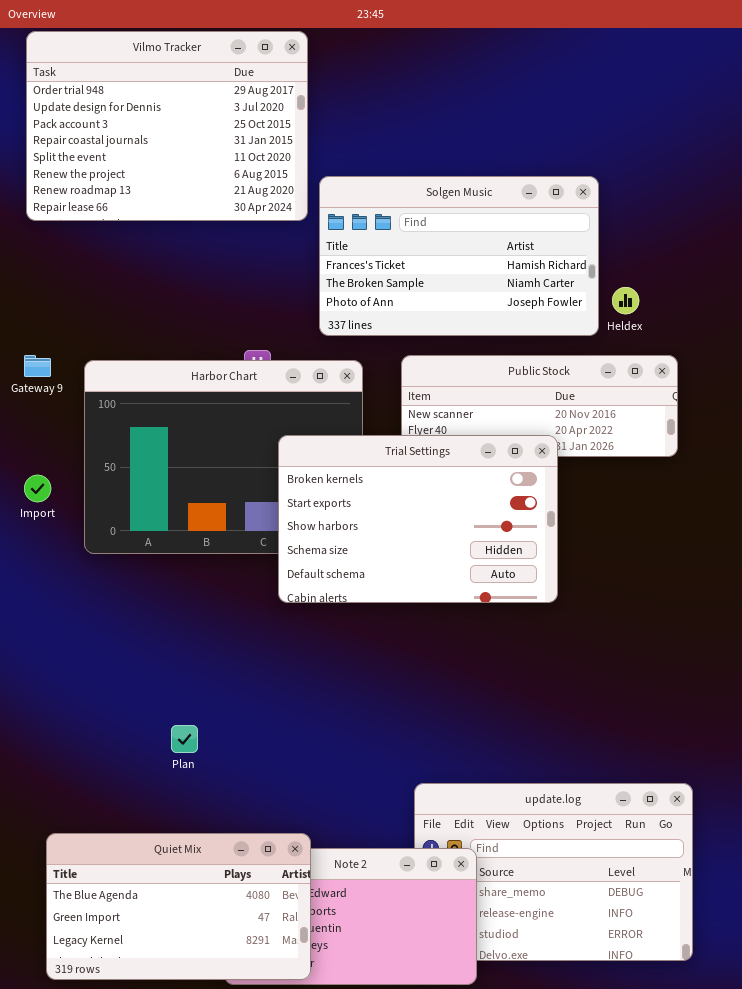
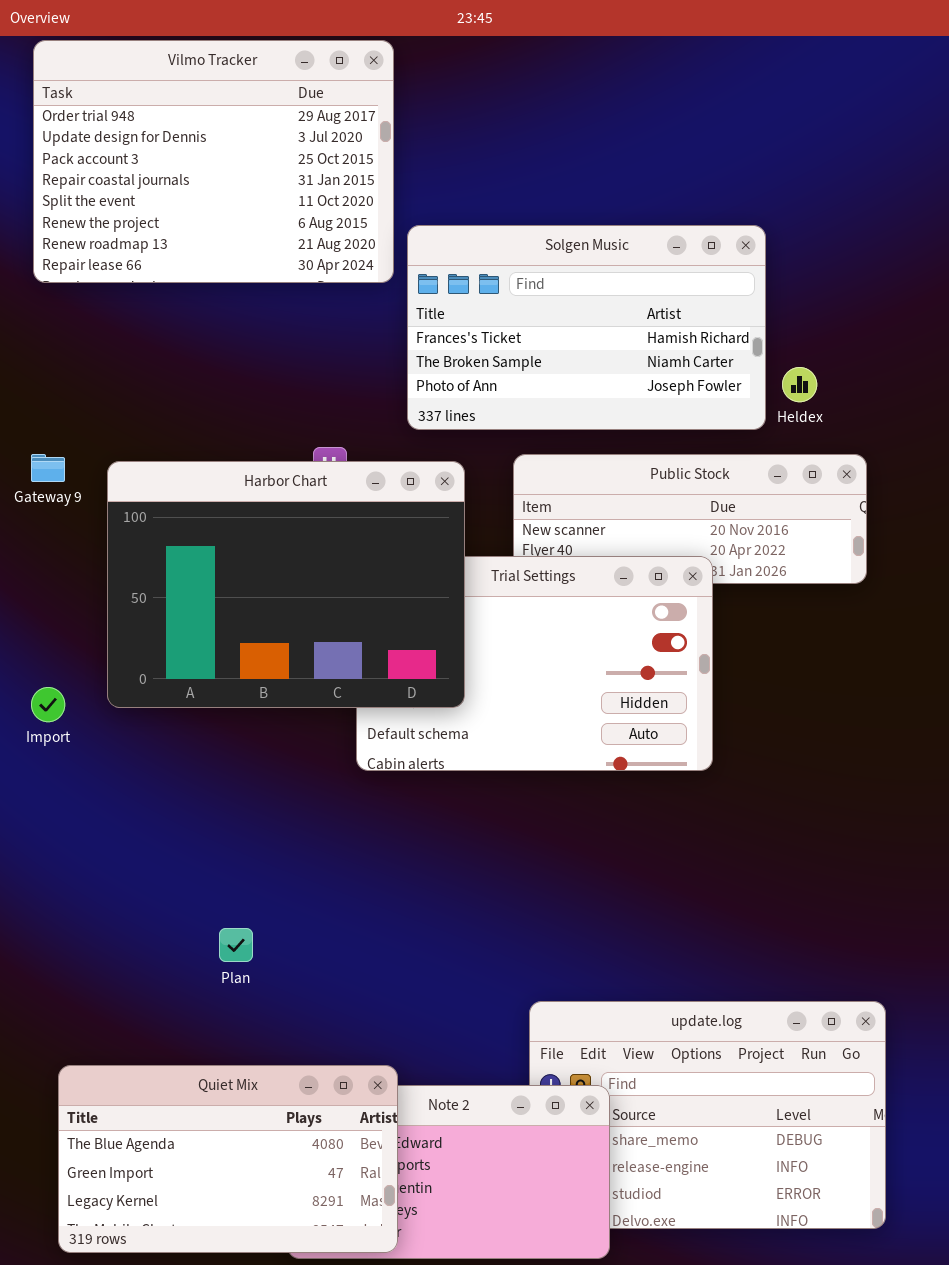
Harbor Chart: [84,360,363,554] -> [107,461,465,708], raised
Import: [24,475,51,502] -> [31,687,65,722], moved

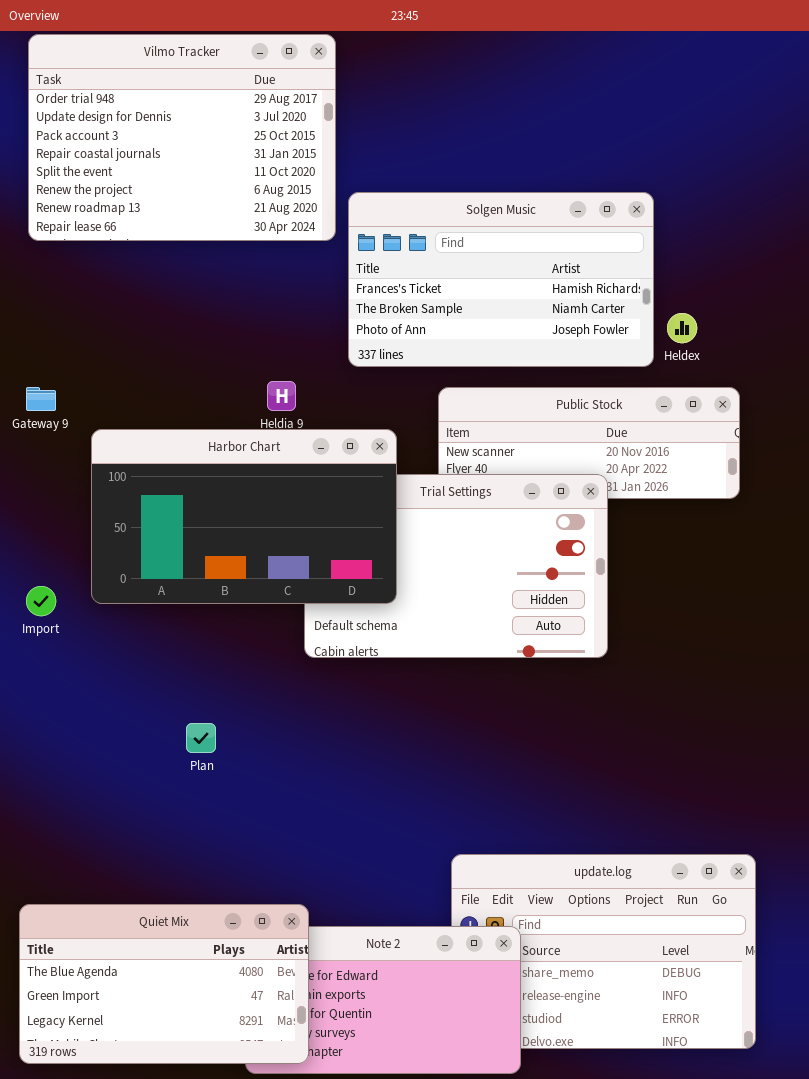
Harbor Chart: [107,461,465,708] -> [91,429,397,604], resized
Plan: [219,928,253,962] -> [186,723,216,753], moved
Quiet Mix: [58,1065,398,1253] -> [19,904,309,1064], moved

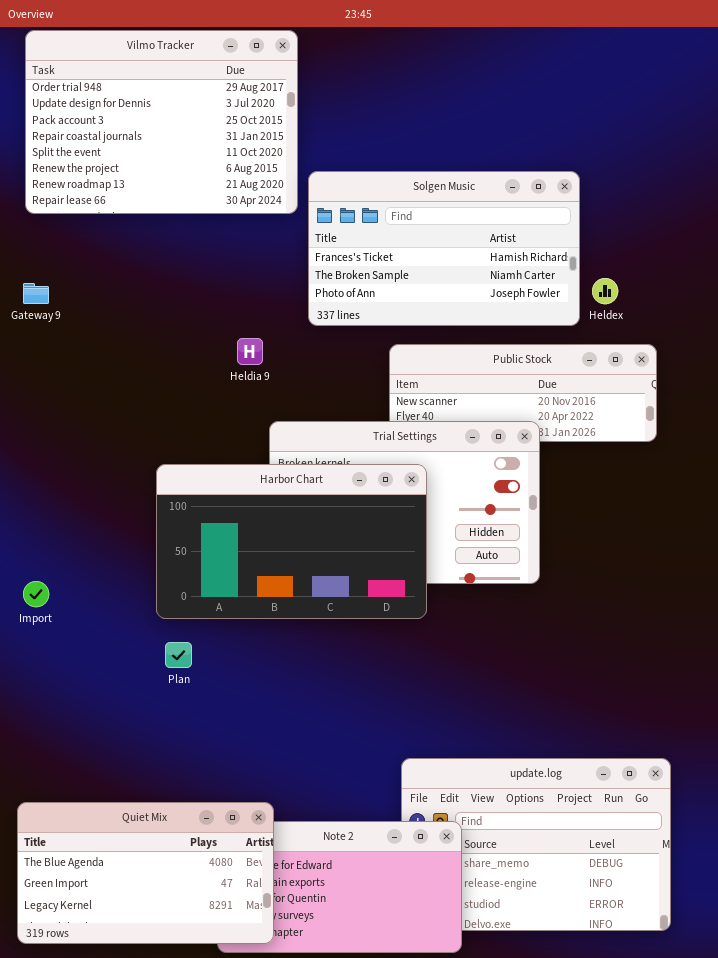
Gateway 9: [26,387,56,411] -> [23,283,49,304], moved
Harbor Chart: [91,429,397,604] -> [156,464,427,619], moved
Import: [26,586,56,616] -> [23,581,49,607], moved

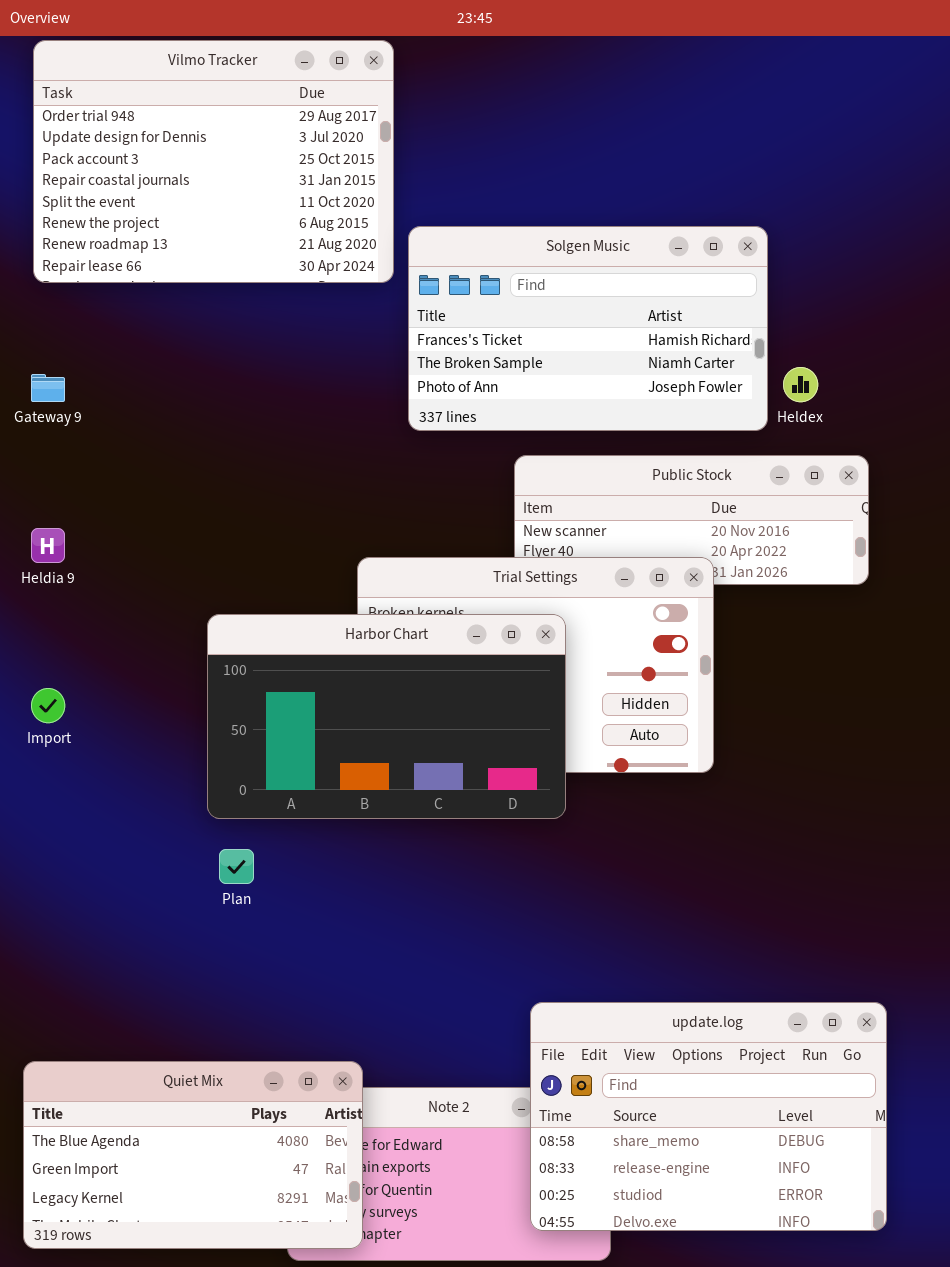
Heldia 9: [237,338,263,365] -> [31,528,65,563], moved
Import: [23,581,49,607] -> [31,688,65,723], moved
update.log: [401,758,671,931] -> [530,1002,887,1231], raised

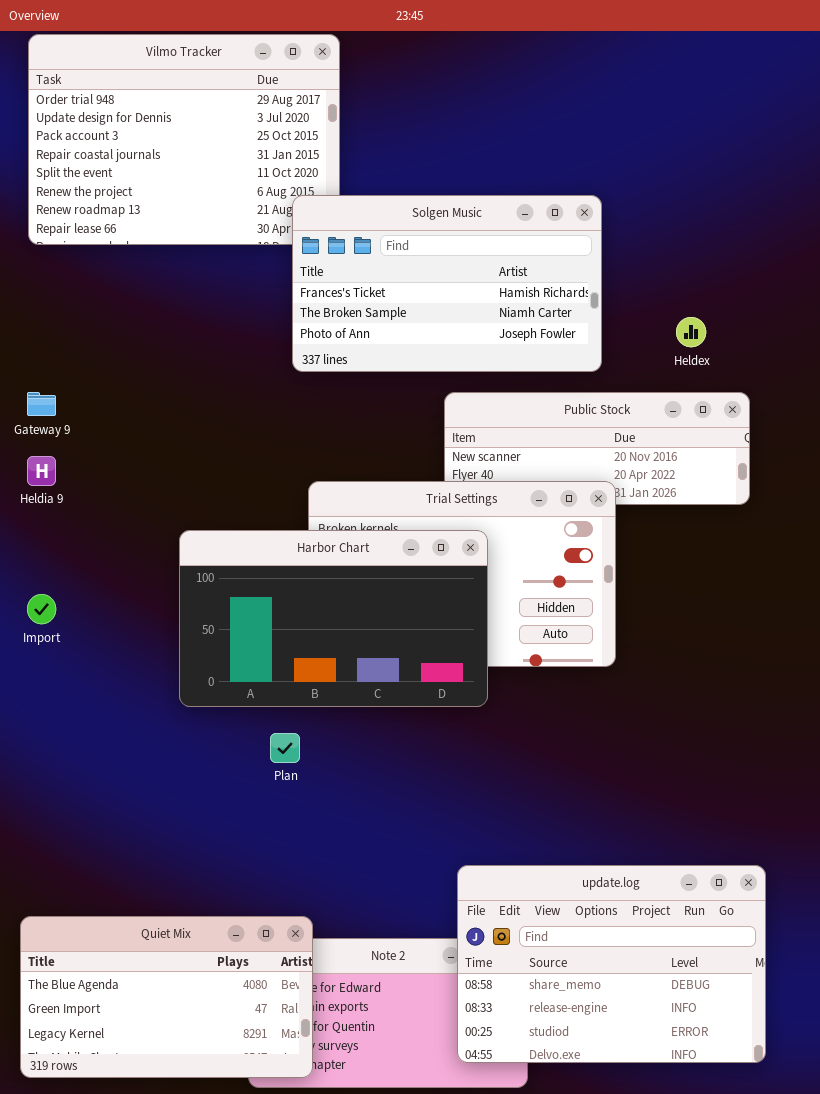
Solgen Music: [408,226,768,431] -> [292,195,602,372], moved
Gateway 9: [31,374,65,402] -> [27,392,56,416], moved
Plan: [219,849,254,884] -> [270,733,300,763], moved

